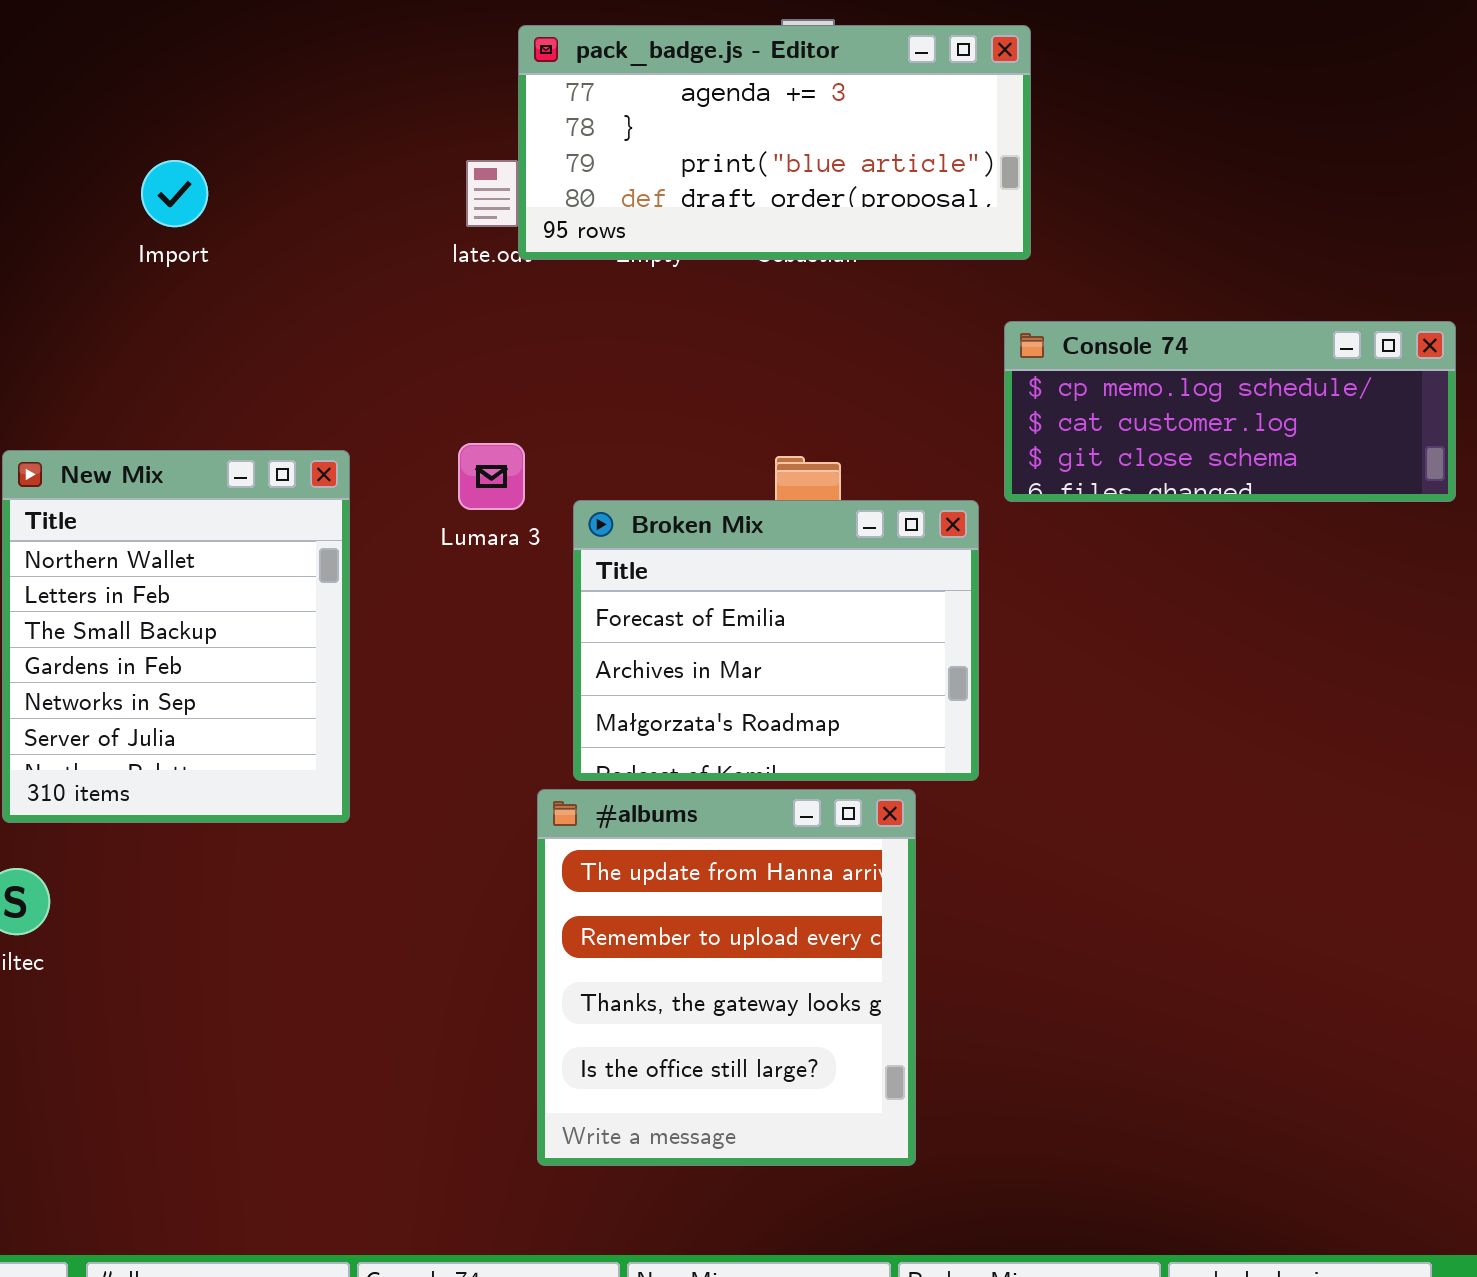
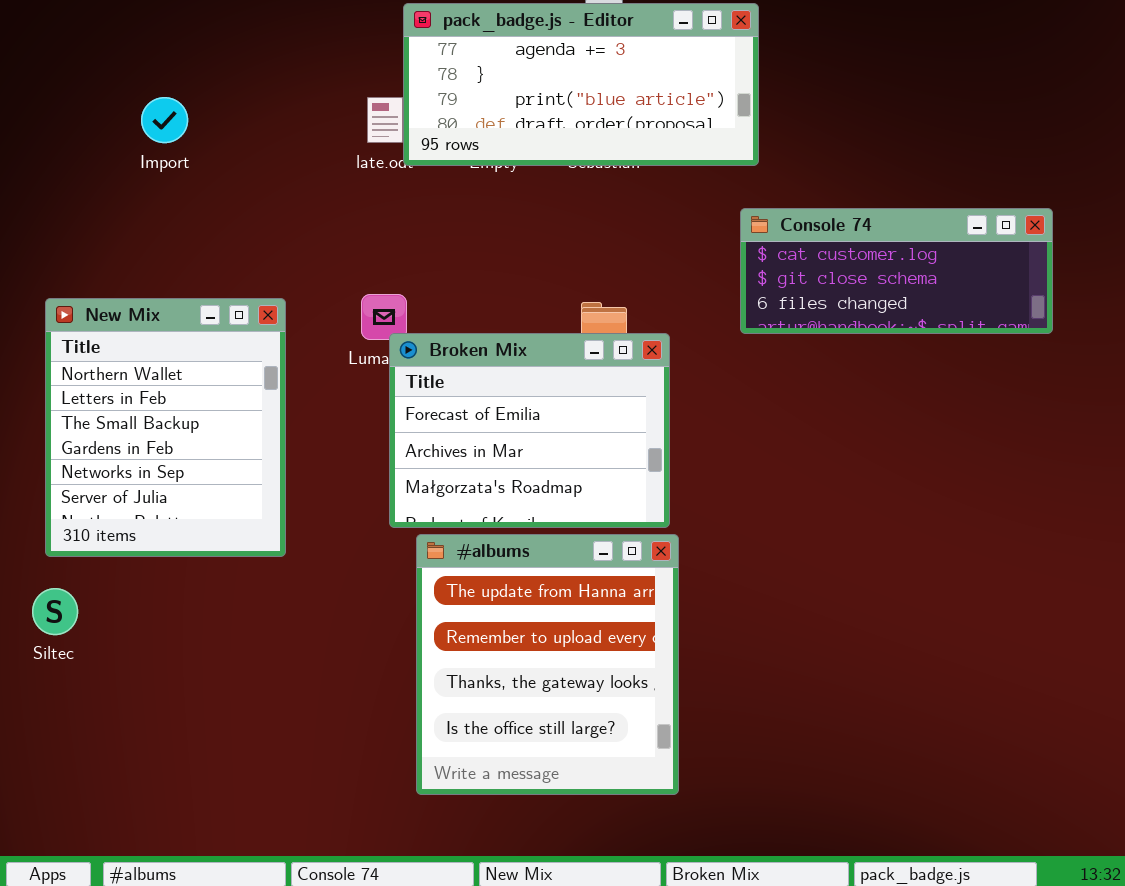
Console 74: [1004,321,1456,502] -> [740,208,1053,334], scrolled down 1 row
Broken Mix: [573,500,979,781] -> [389,333,670,528], moved

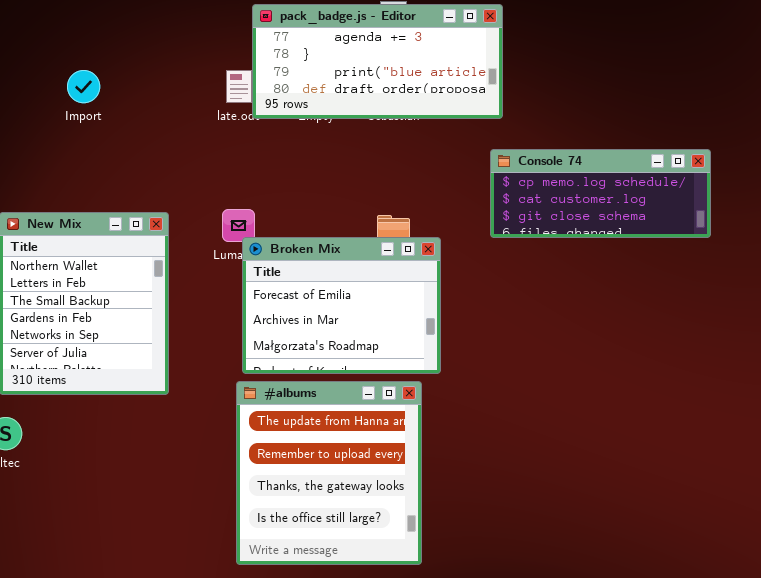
Console 74: [740,208,1053,334] -> [490,149,711,238], scrolled up 1 row
#albums: [416,534,679,795] -> [236,381,422,565], moved

